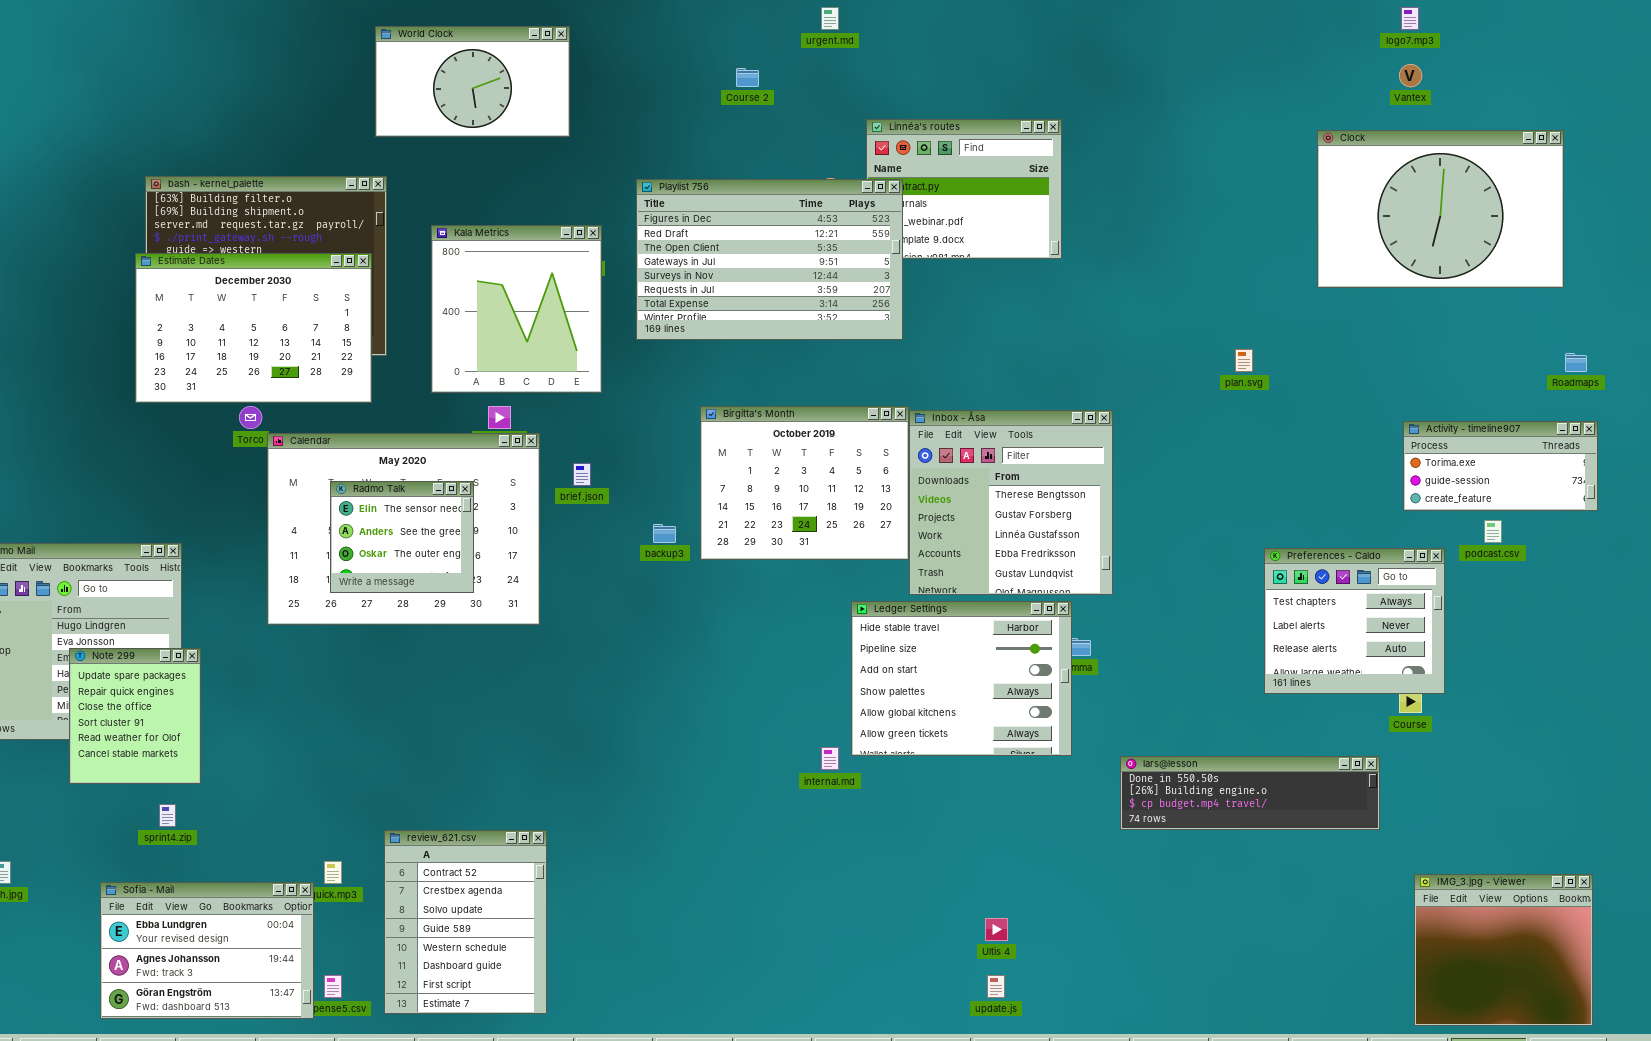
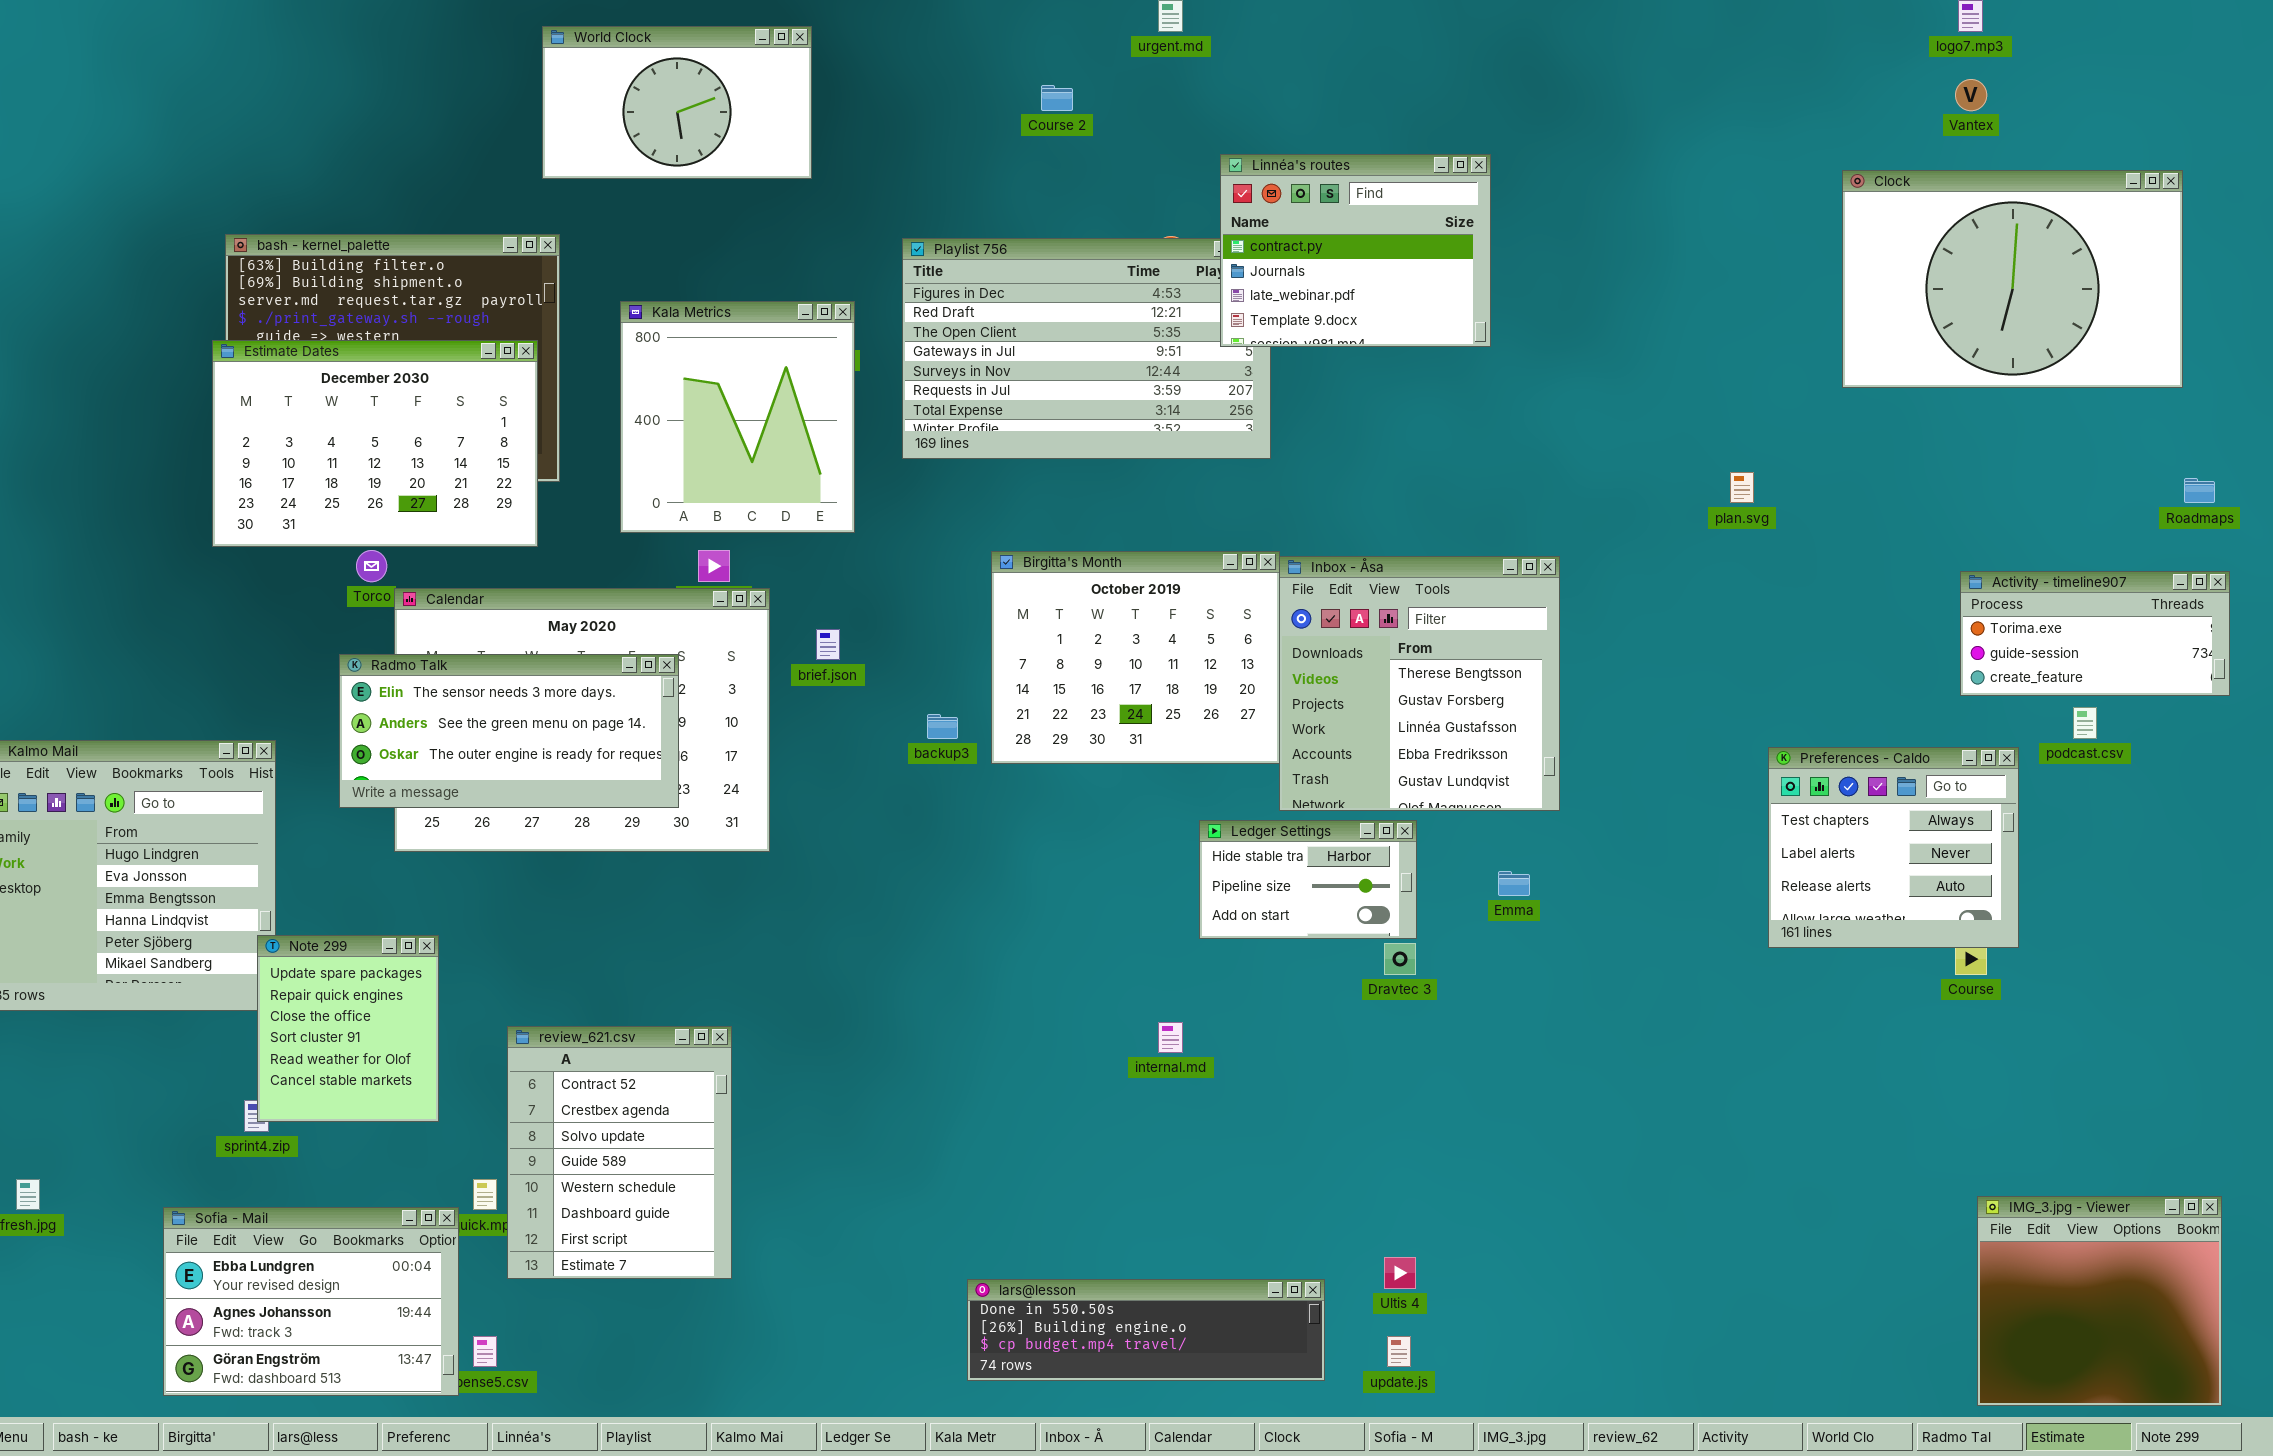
Linnéa's routes: [866,119,1062,259] -> [1220,154,1491,347], raised
Radmo Talk: [330,481,474,593] -> [339,654,679,808], resized
Ledger Settings: [851,601,1072,756] -> [1199,820,1417,939], resized
Note 299: [69,648,201,784] -> [257,935,439,1122], moved
lars@lesson: [1120,756,1380,830] -> [967,1279,1325,1381], moved
review_621.csv: [384,830,547,1014] -> [507,1026,732,1279], moved

